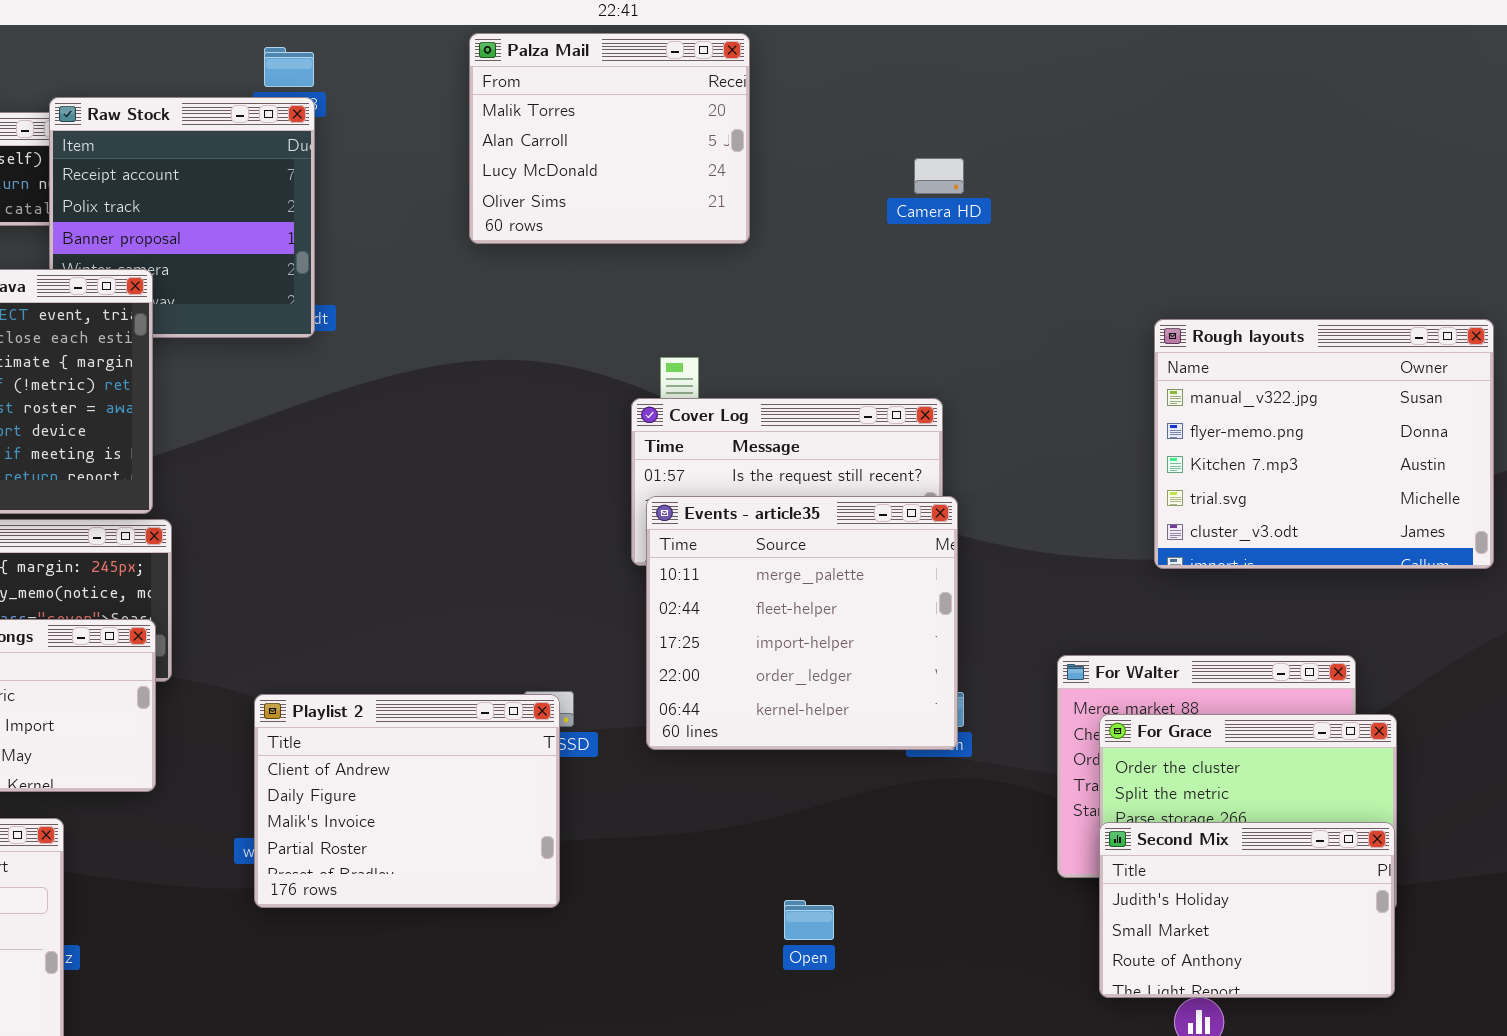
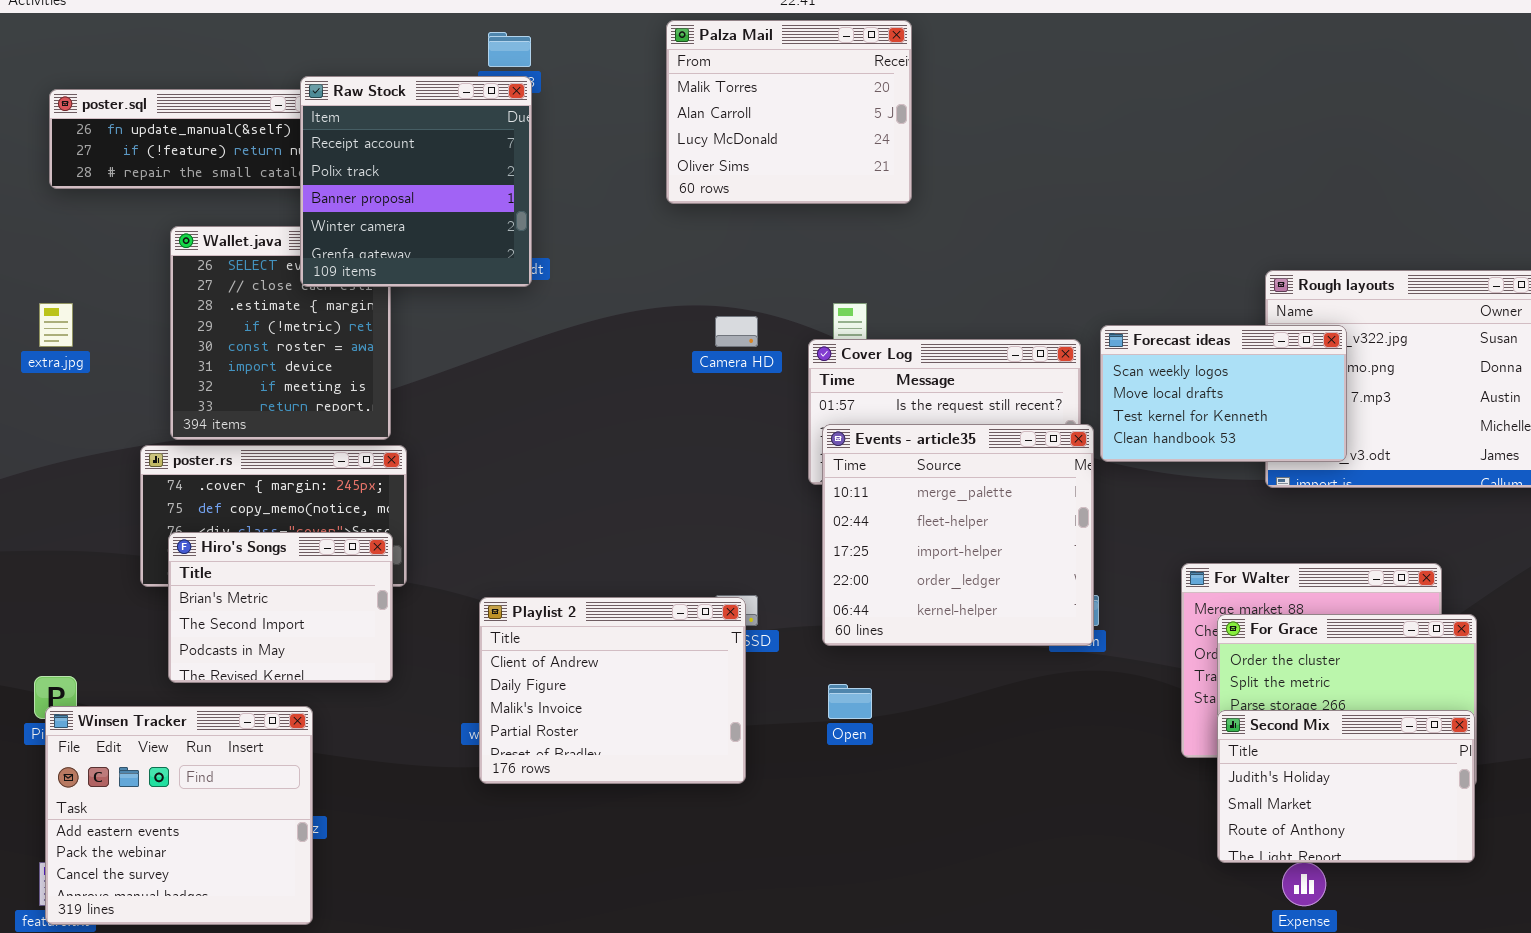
Raw Stock: [49,97,315,338] -> [300,76,532,287], raised
Camera HD: [914,158,964,194] -> [715,316,758,347], moved
Forecast ideas: none -> [1100,325,1347,462], opened
Open: [784,900,834,940] -> [828,684,872,719], moved

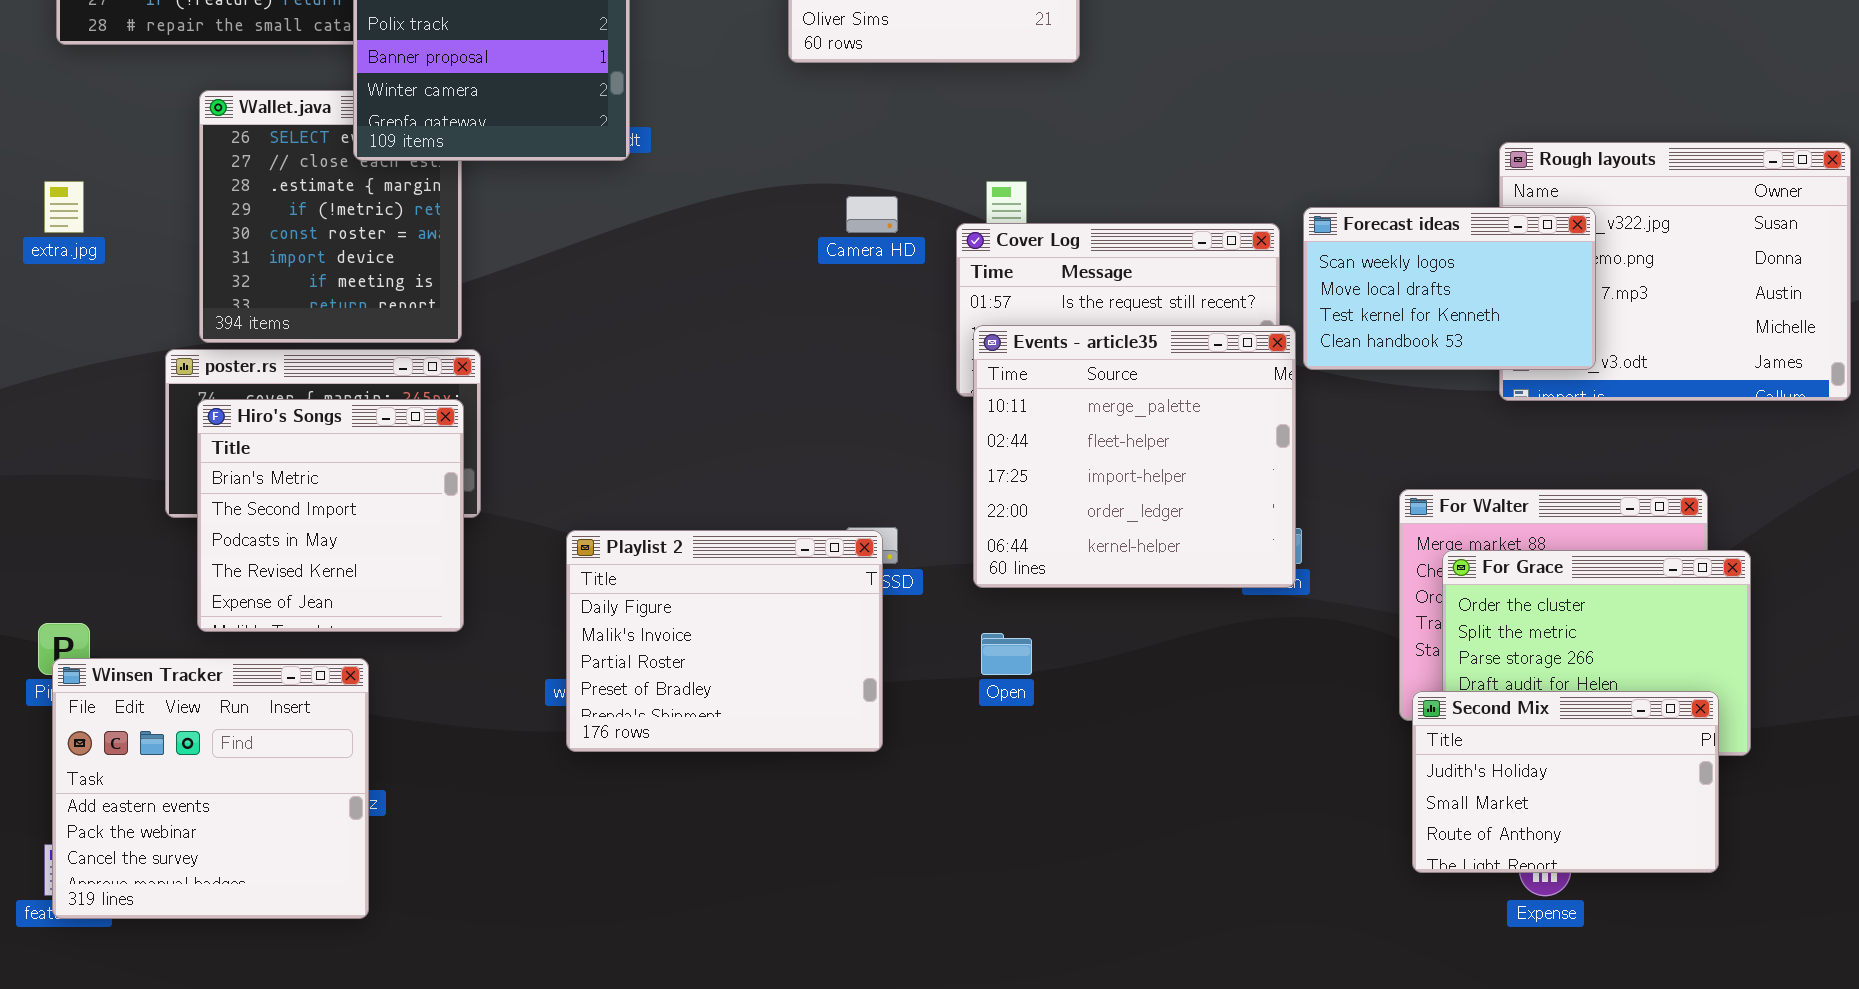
Hiro's Songs: [168,532,393,683] -> [197,399,464,632], resized
Playlist 2: [479,597,746,784] -> [566,530,883,752], scrolled down 1 row
Second Mix: [1217,710,1475,863] -> [1412,691,1719,873], moved

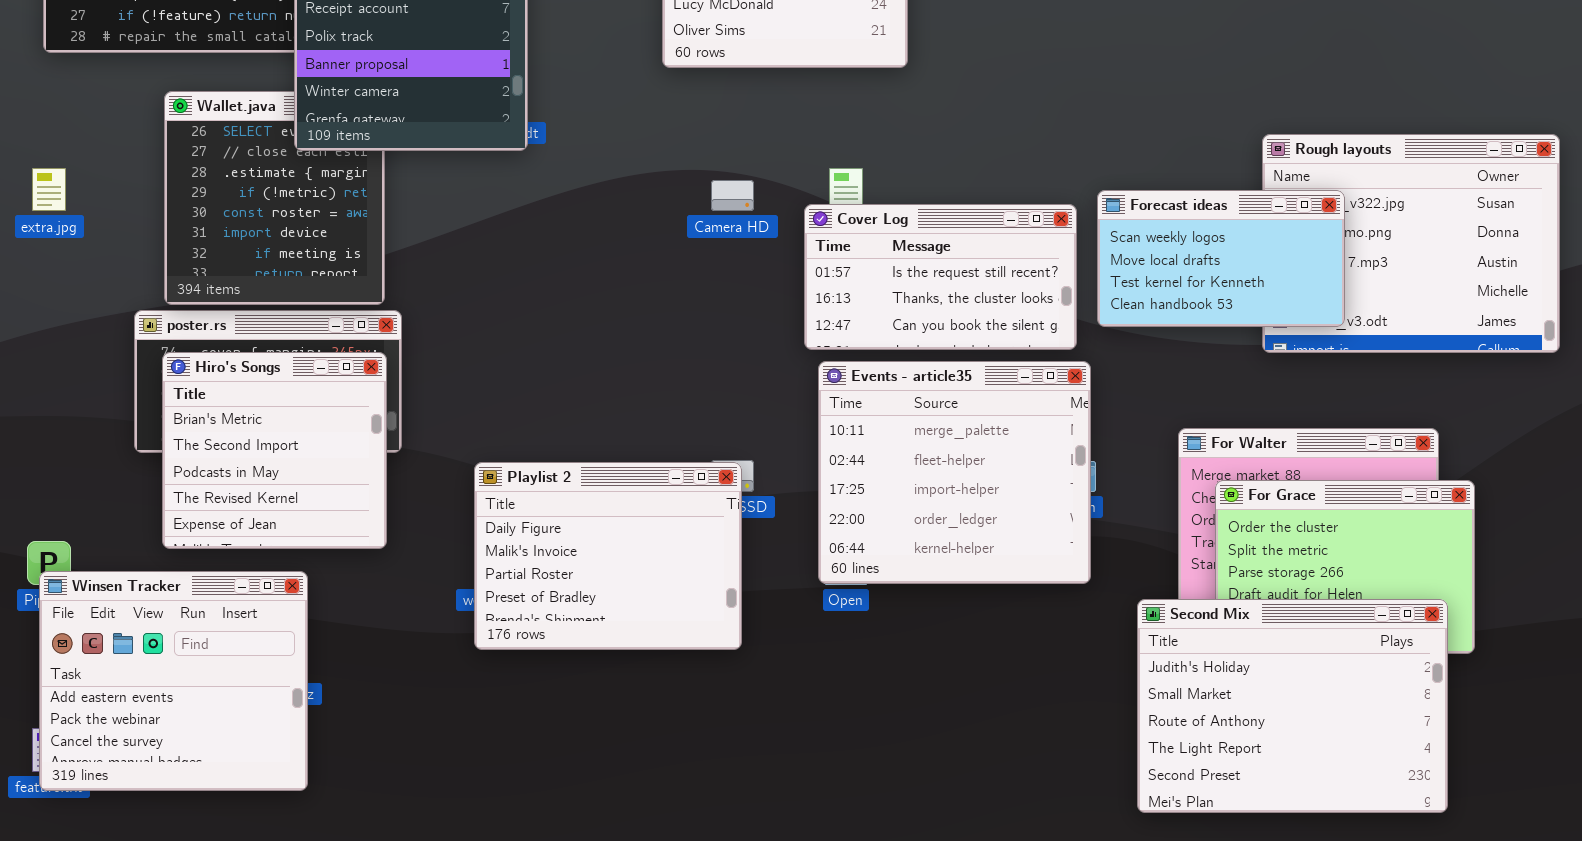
Events - article35: [973,325,1296,588] -> [818,361,1091,584], moved
Second Mix: [1412,691,1719,873] -> [1137,599,1448,813], resized

